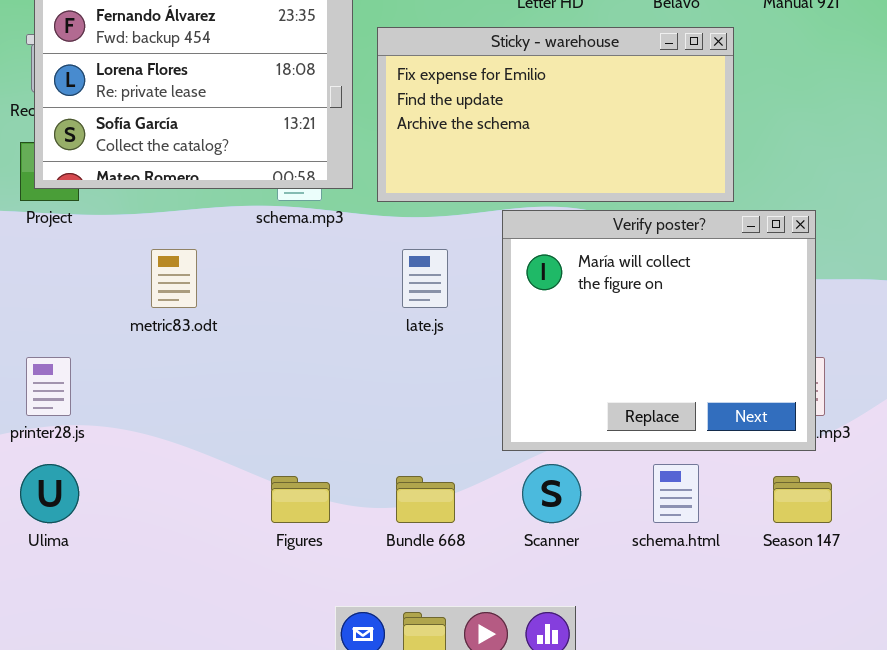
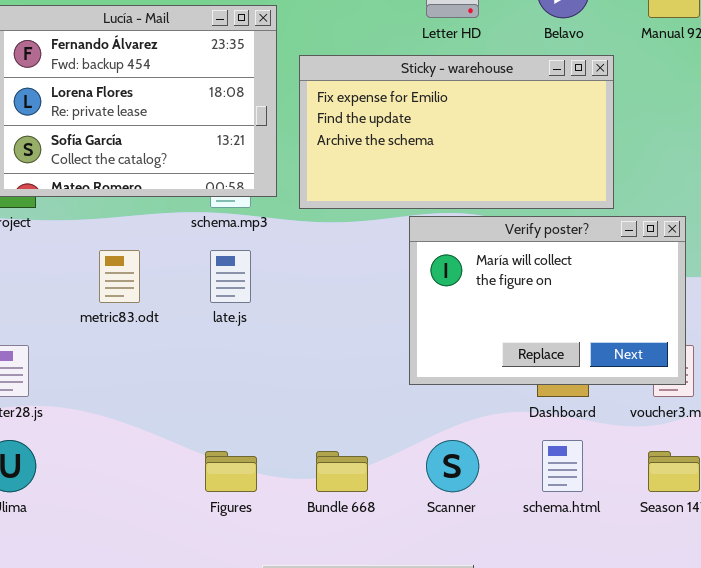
Verify poster?: [502,210,816,451] -> [409,216,686,385], resized
late.js: [402,249,448,308] -> [210,250,251,303], moved

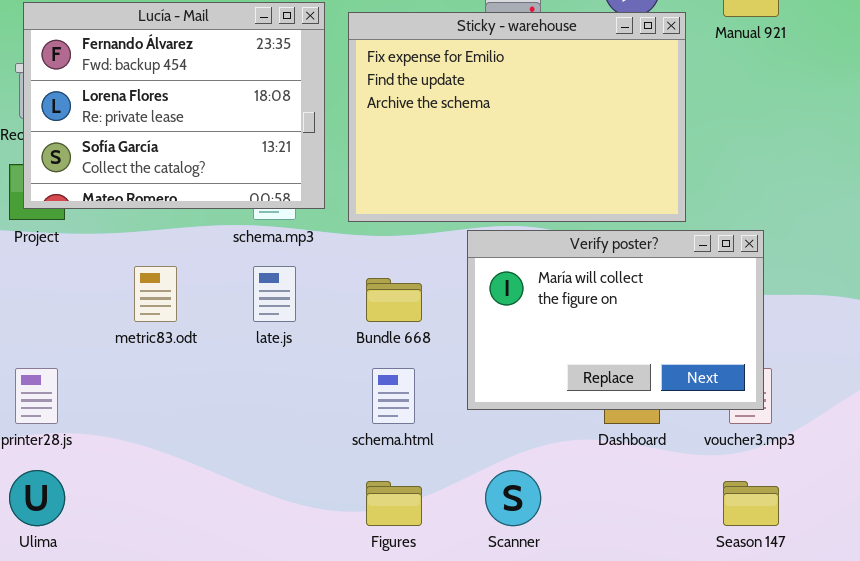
Sticky - warehouse: [299,55,614,209] -> [348,12,686,222], resized
schema.html: [542,440,583,492] -> [372,368,415,424], moved
Figures: [205,451,257,492] -> [366,481,422,526], moved
Bundle 668: [316,451,368,492] -> [366,278,422,322], moved

